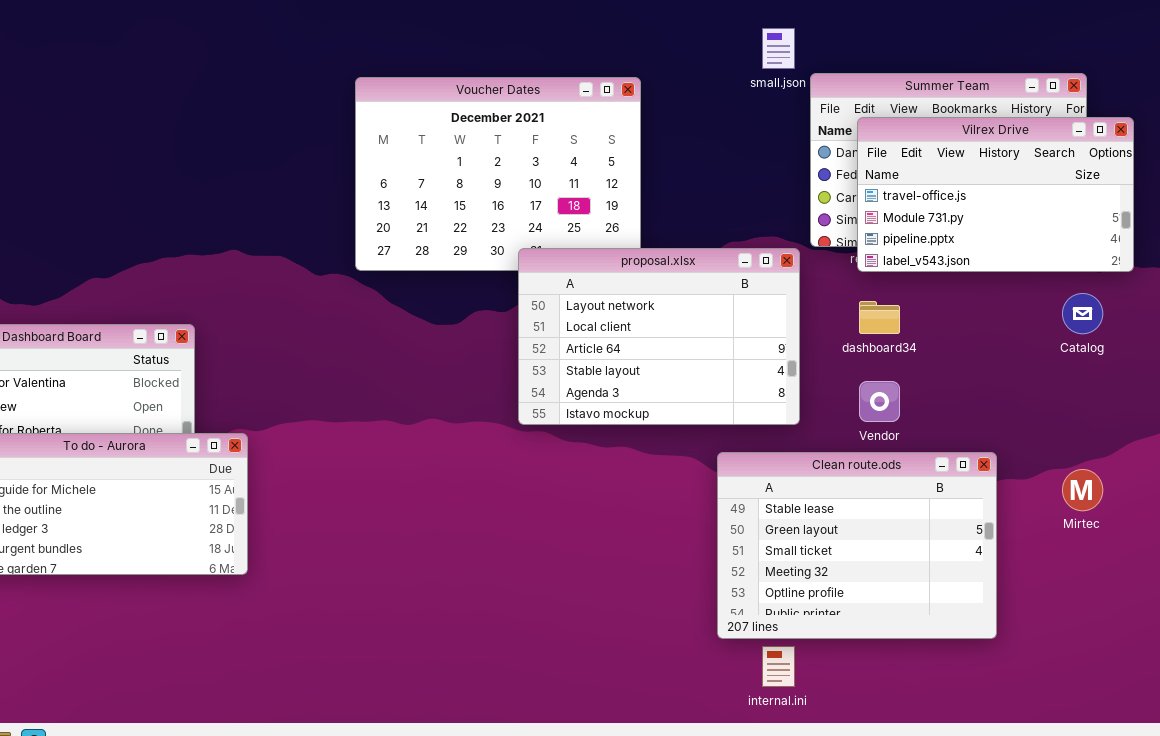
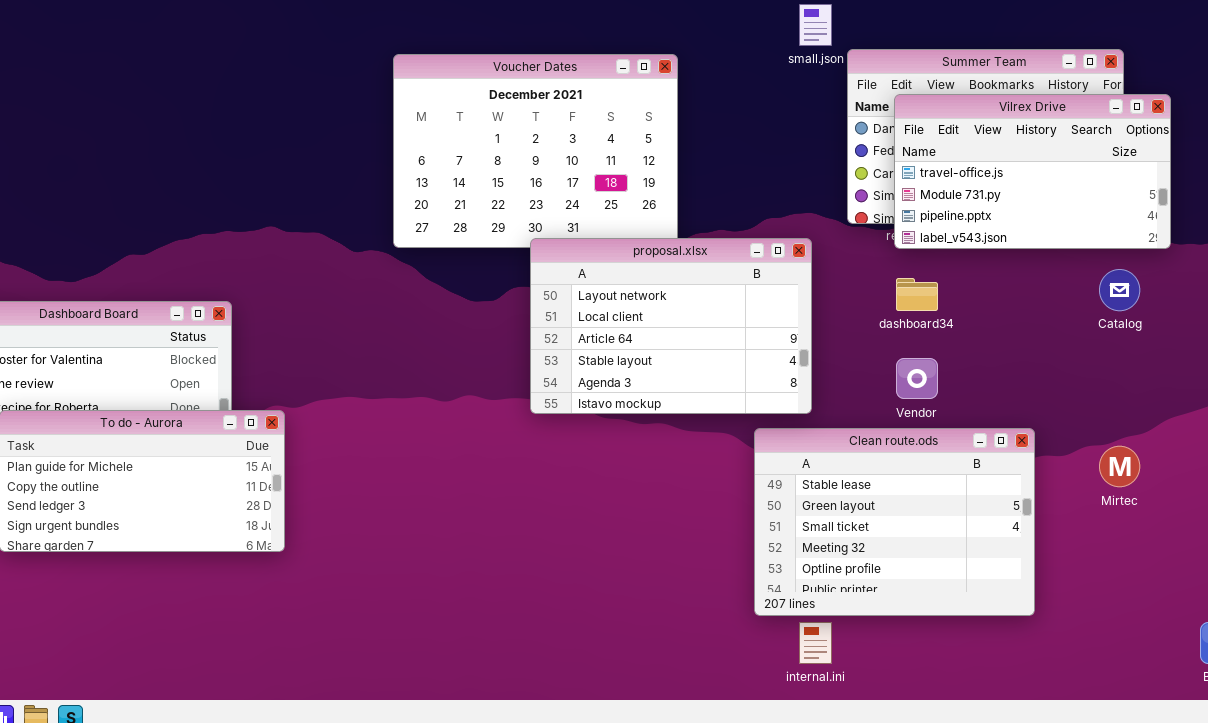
proposal.xlsx: [518,248,800,425] -> [530,238,812,414], moved

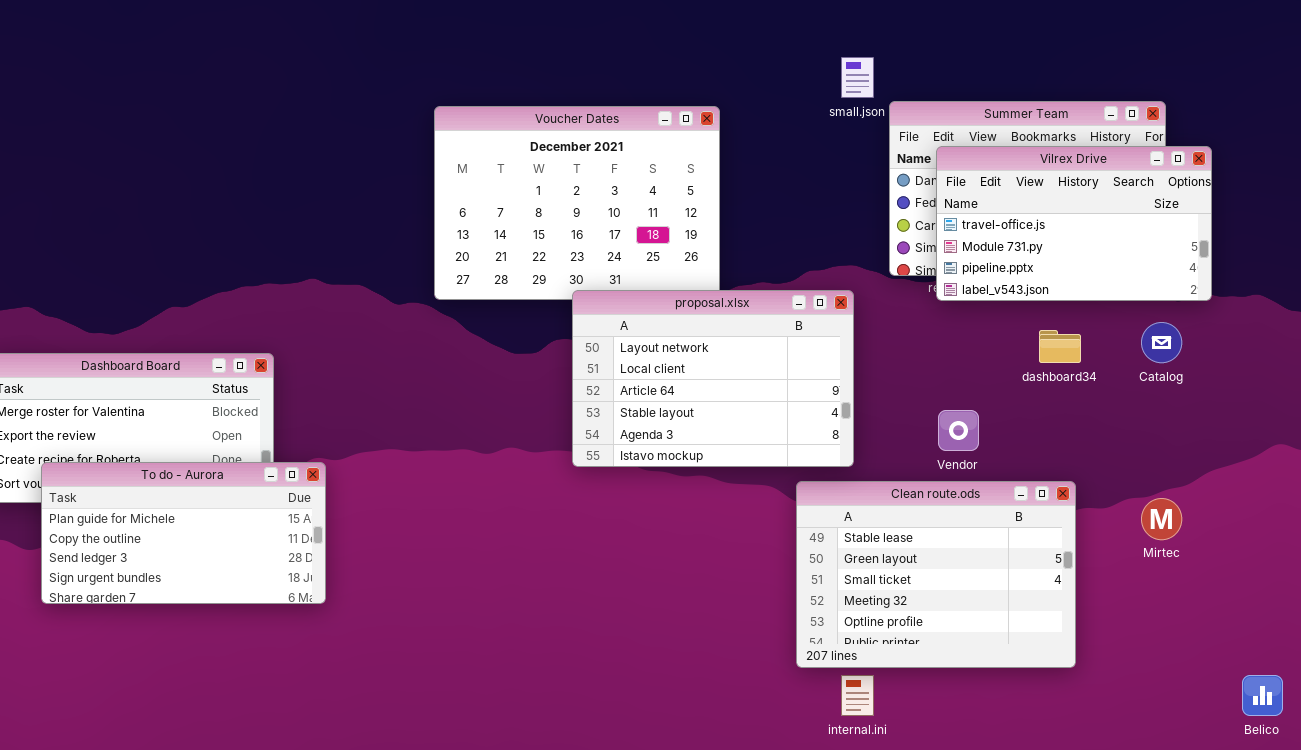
dashboard34: [896,278,938,311] -> [1039,330,1081,363], moved

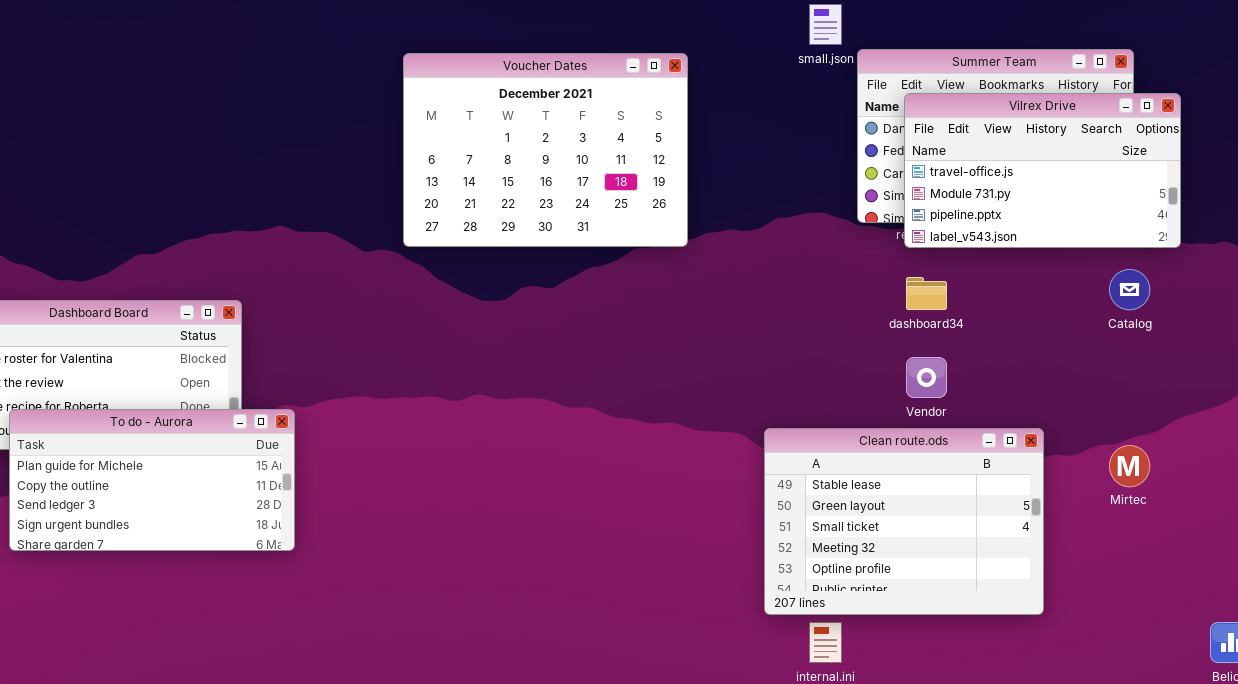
proposal.xlsx: [572,290,854,467] -> none, closed
dashboard34: [1039,330,1081,363] -> [906,277,947,310], moved

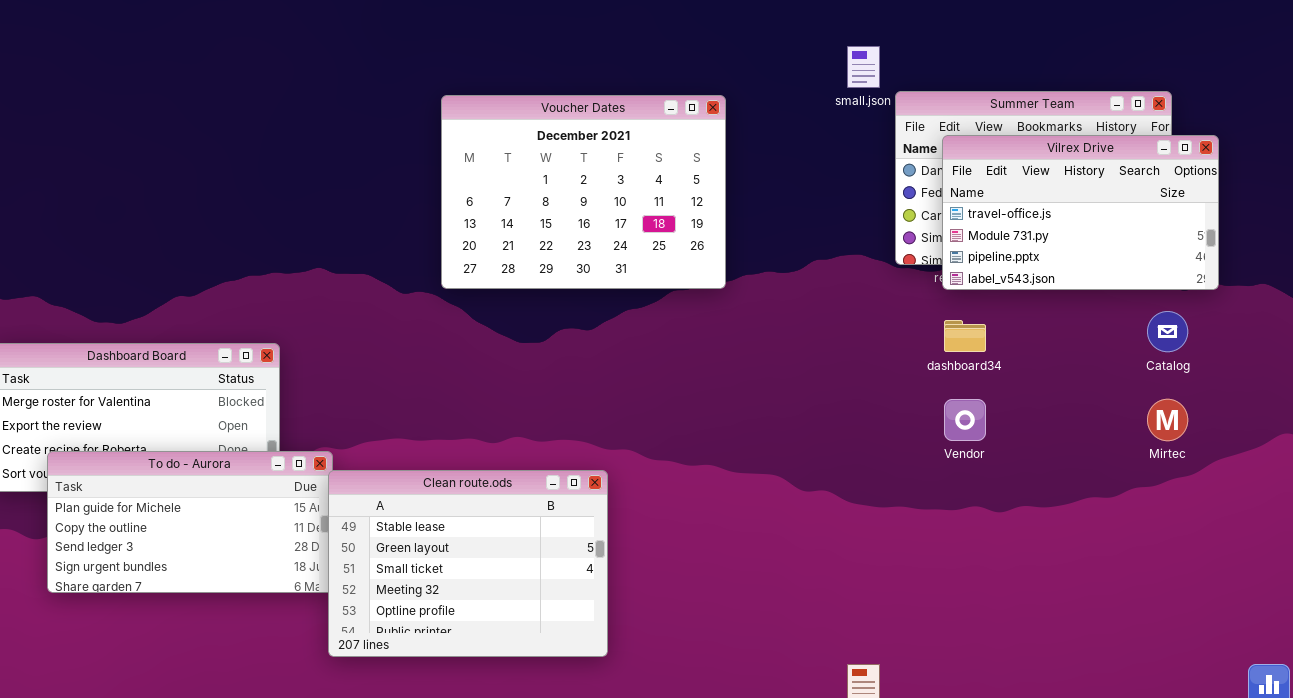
Clean route.ods: [764,428,1044,615] -> [328,470,608,657], moved
Mirtec: [1109,445,1150,487] -> [1147,399,1188,441], moved

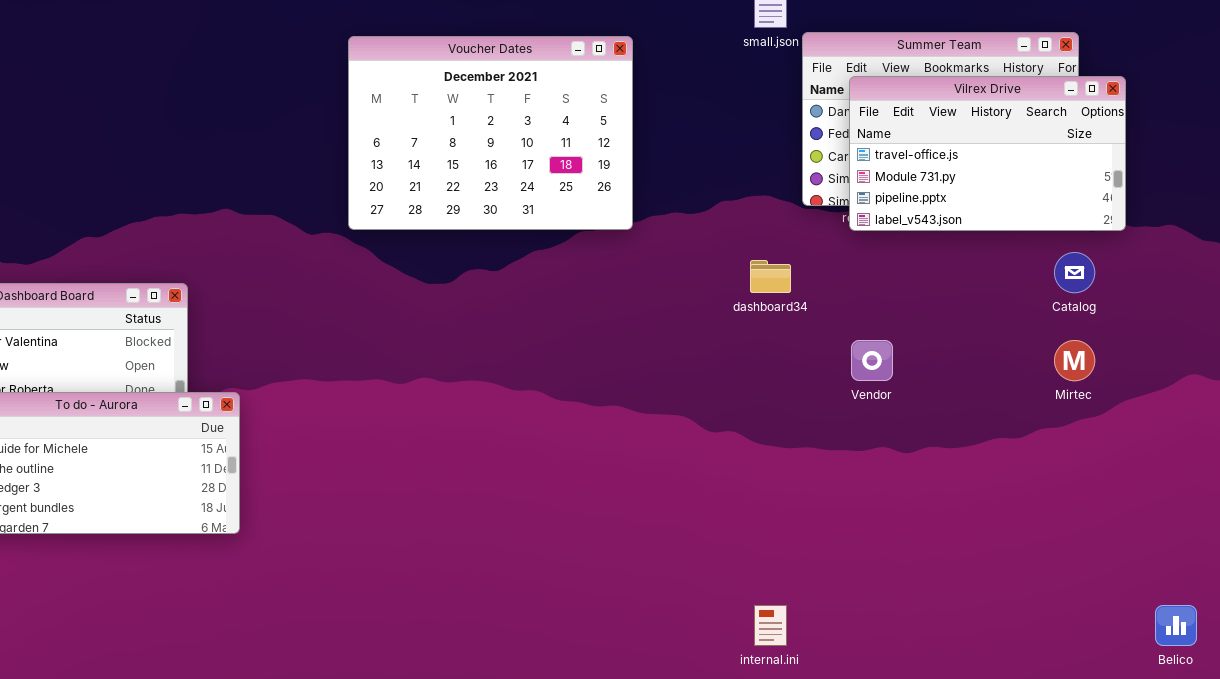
dashboard34: [944,320,986,352] -> [750,260,791,293], moved
Clean route.ods: [328,470,608,657] -> none, closed

